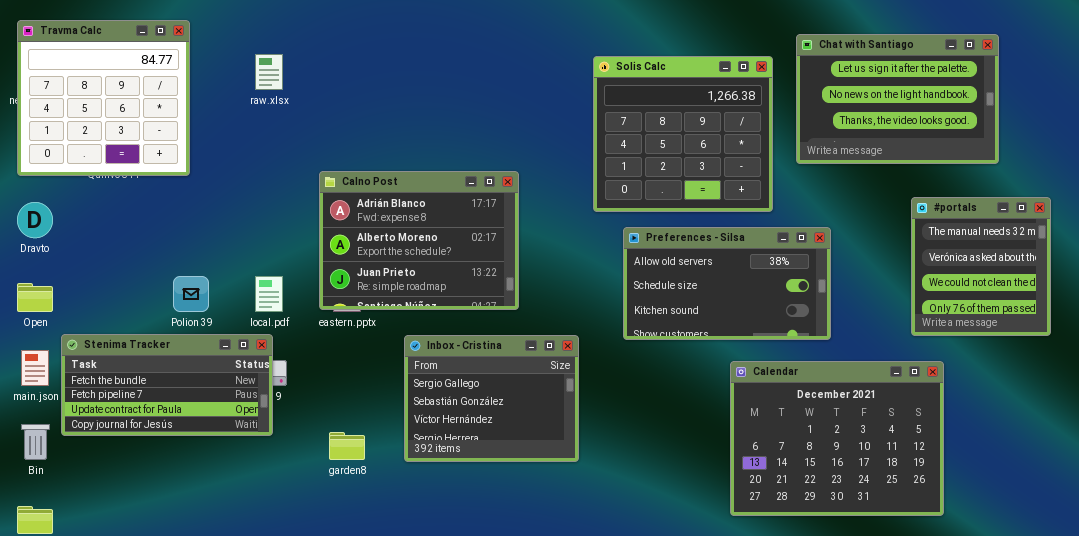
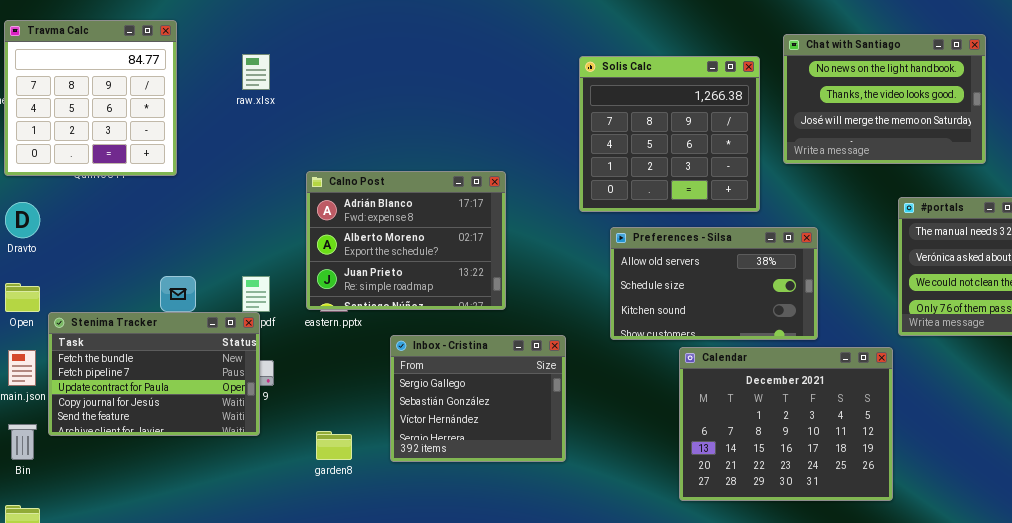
Chat with Santiago: [796,34,999,164] -> [783,34,986,164], scrolled down 1 row
Stenima Tracker: [61,334,273,436] -> [48,312,260,436], resized
Calendar: [730,361,944,516] -> [679,347,893,501], moved

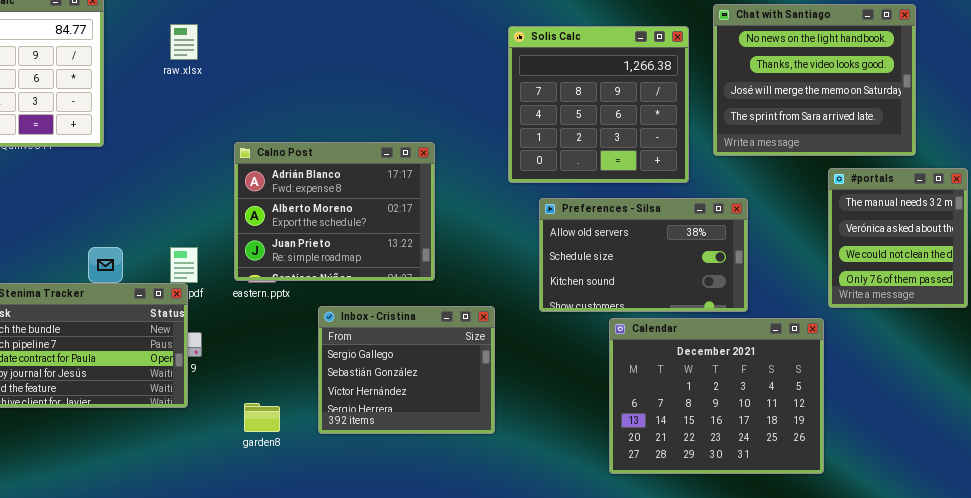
Chat with Santiago: [783,34,986,164] -> [713,4,916,156], resized

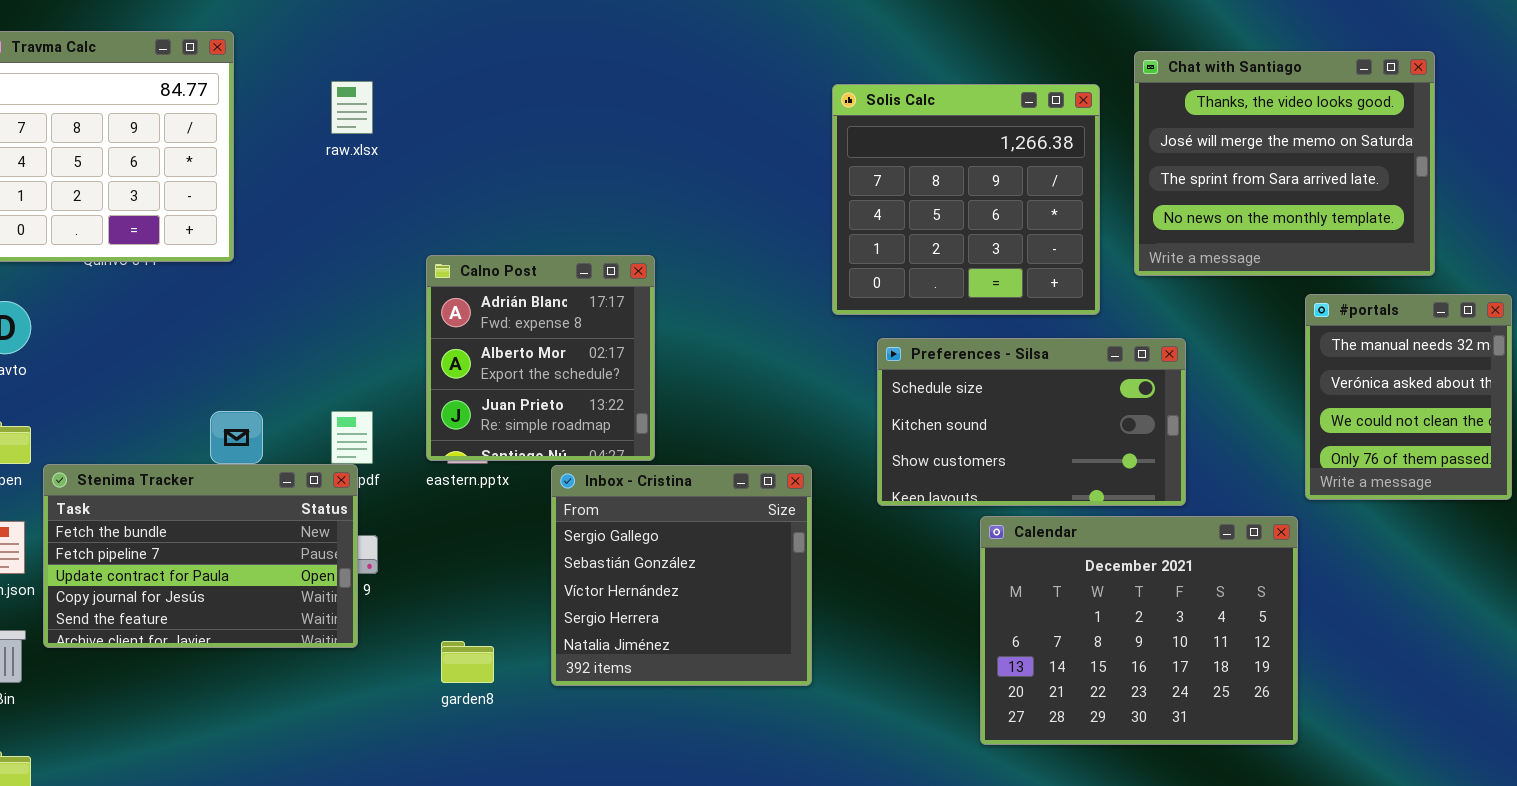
Chat with Santiago: [713,4,916,156] -> [1134,51,1435,276], scrolled down 1 row
Calno Post: [234,142,435,281] -> [426,255,655,461], resized
Preferences - Silsa: [539,198,748,312] -> [877,338,1186,506], scrolled down 1 row
Inbox - Cristina: [318,306,495,434] -> [551,465,812,686], resized

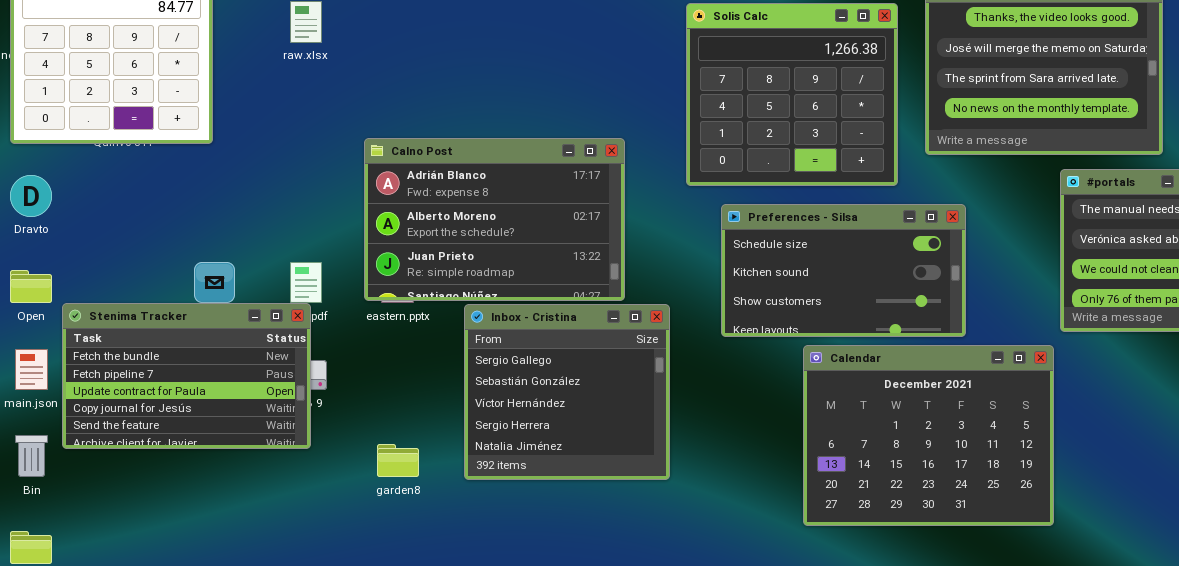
Calno Post: [426,255,655,461] -> [364,138,625,301], resized

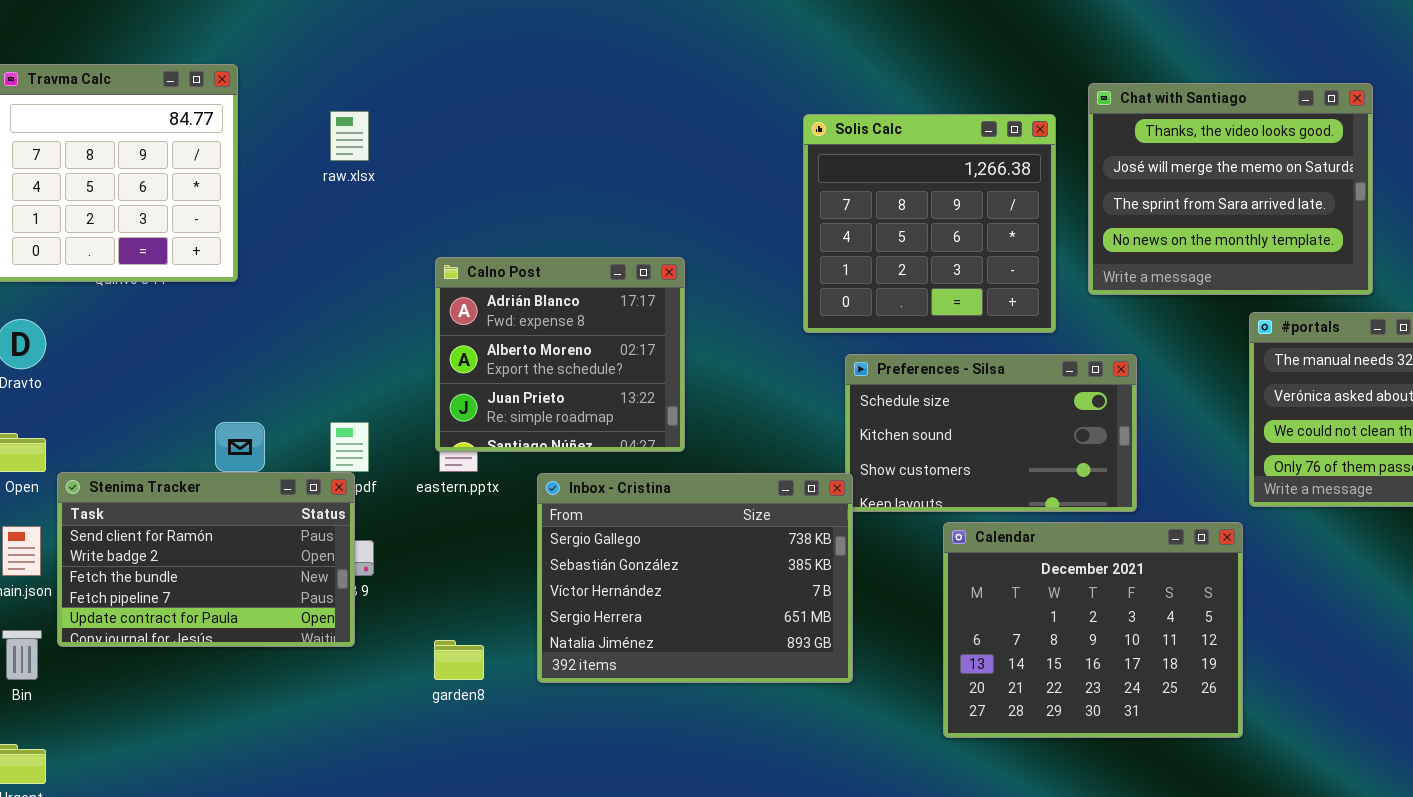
Calno Post: [364,138,625,301] -> [435,257,685,452], moved, resized
Stenima Tracker: [62,303,311,449] -> [57,472,355,647], scrolled up 2 rows
Inbox - Cristina: [464,304,670,480] -> [537,473,853,683], resized

